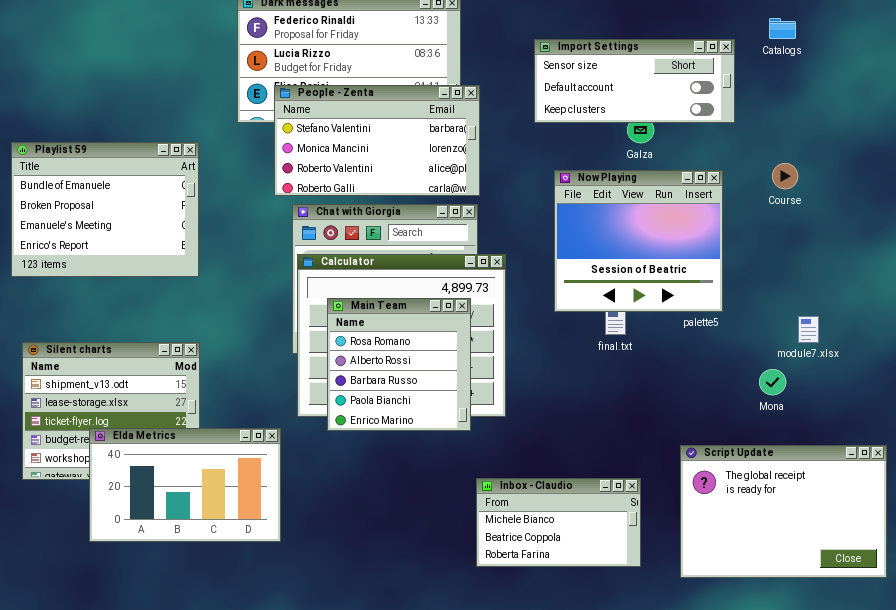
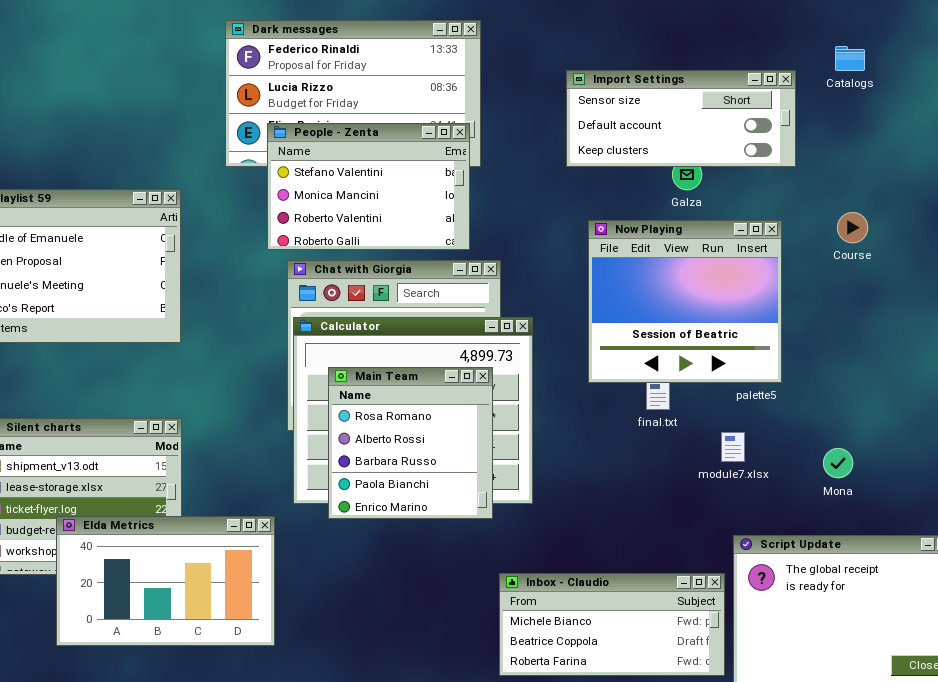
People - Zenta: [274,85,480,196] -> [267,123,470,250], resized
module7.xlsx: [798,316,819,343] -> [721,432,745,462], moved
Inbox - Claudio: [476,478,641,567] -> [499,573,725,676], resized

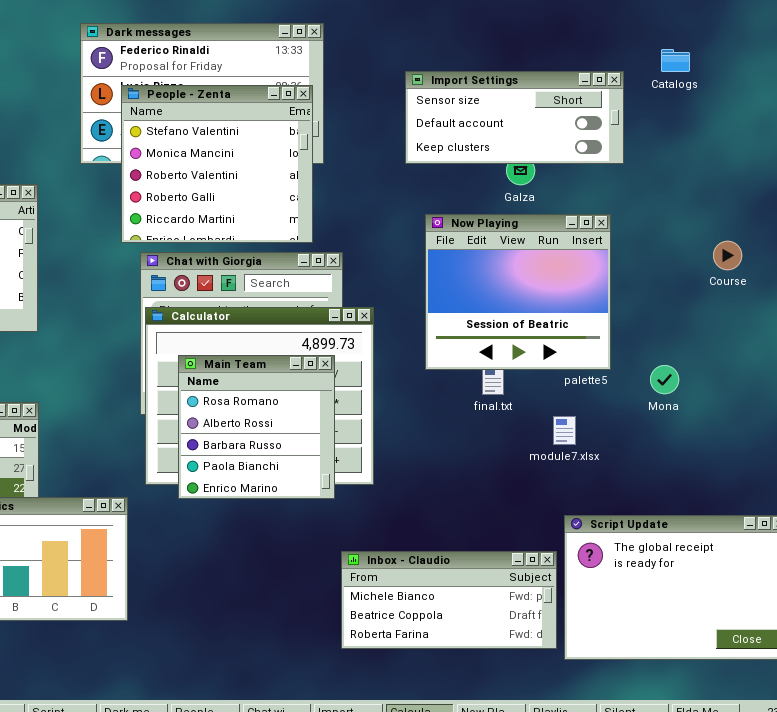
People - Zenta: [267,123,470,250] -> [121,85,313,243], resized
Course: [837,212,868,243] -> [713,241,742,270], moved
Mona: [823,448,853,478] -> [650,365,679,394], moved

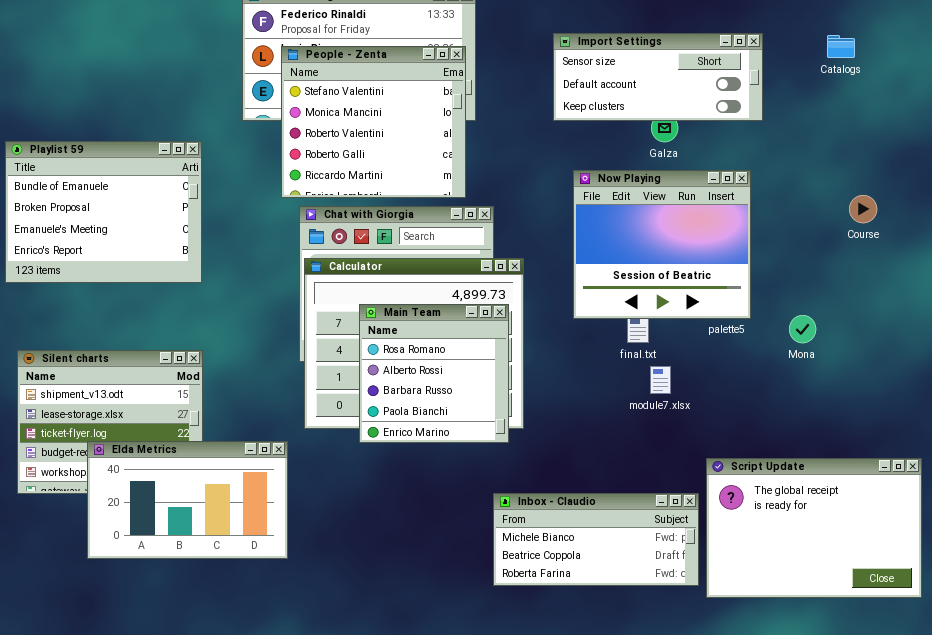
Catalogs: [661,49,690,72] -> [827,35,855,58], moved
Main Team: [178,355,335,499] -> [359,304,509,443], moved
module7.xlsx: [553,416,576,445] -> [650,366,671,394], moved

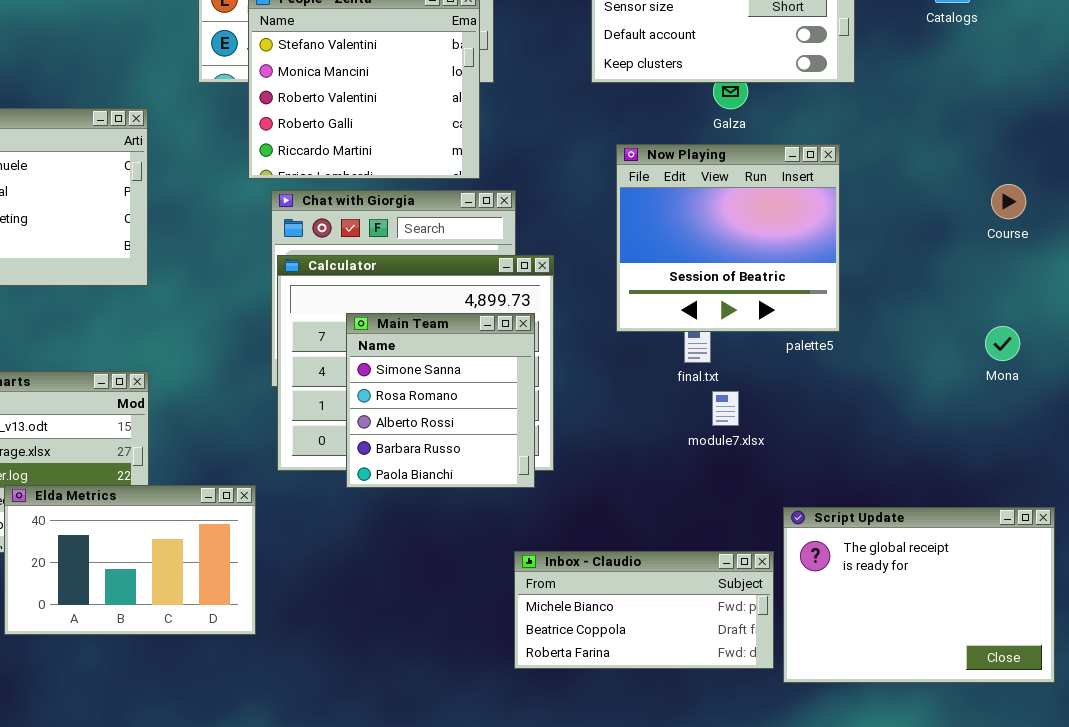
Course: [849,195,877,223] -> [991,184,1026,219], moved
Main Team: [359,304,509,443] -> [346,313,535,488], scrolled up 1 row
Mona: [789,315,816,343] -> [985,326,1020,361], moved

